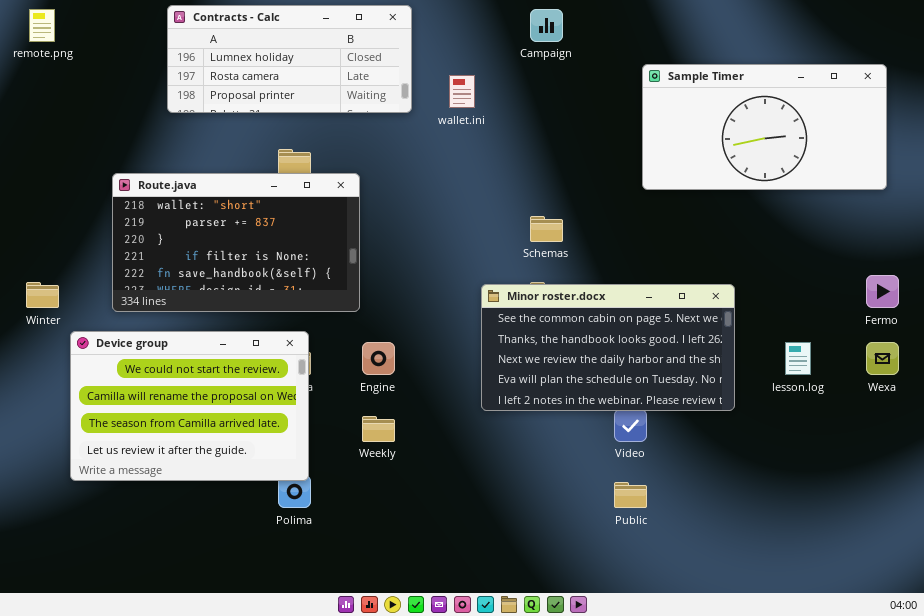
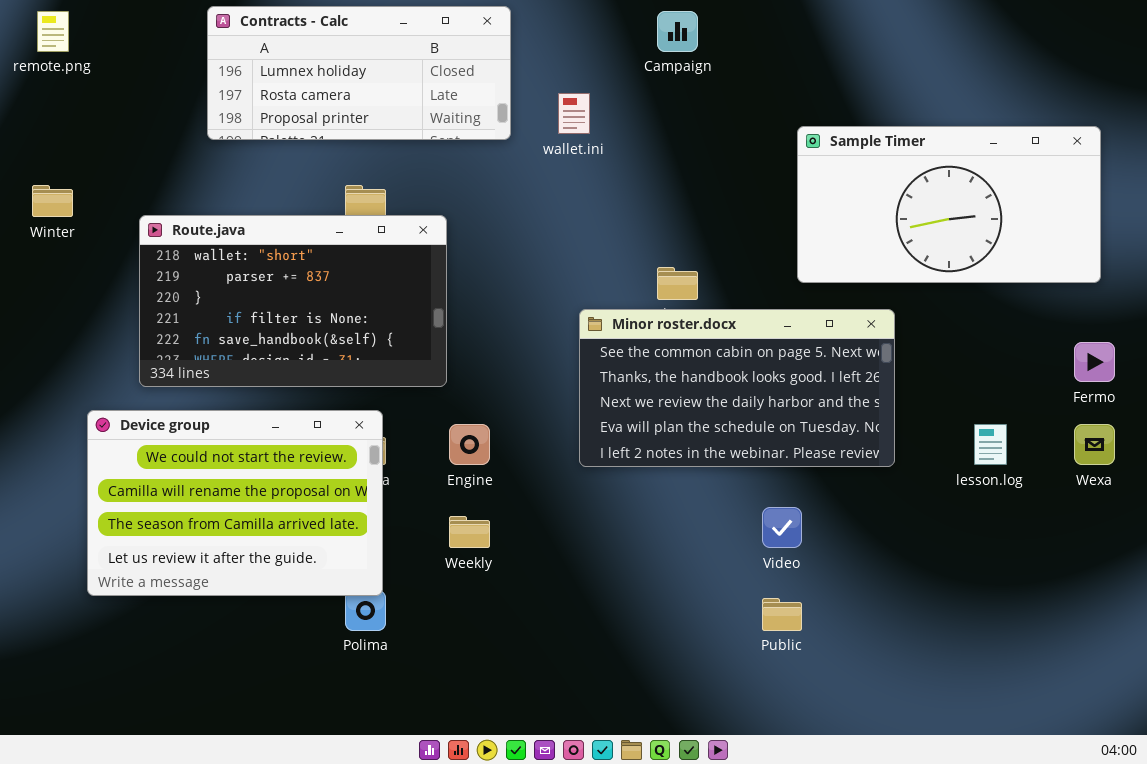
Sample Timer: [642,64,887,190] -> [797,126,1101,283], moved
Winter: [26,282,59,308] -> [32,185,73,217], moved
Minor roster.docx: [481,284,735,411] -> [579,309,895,467], moved

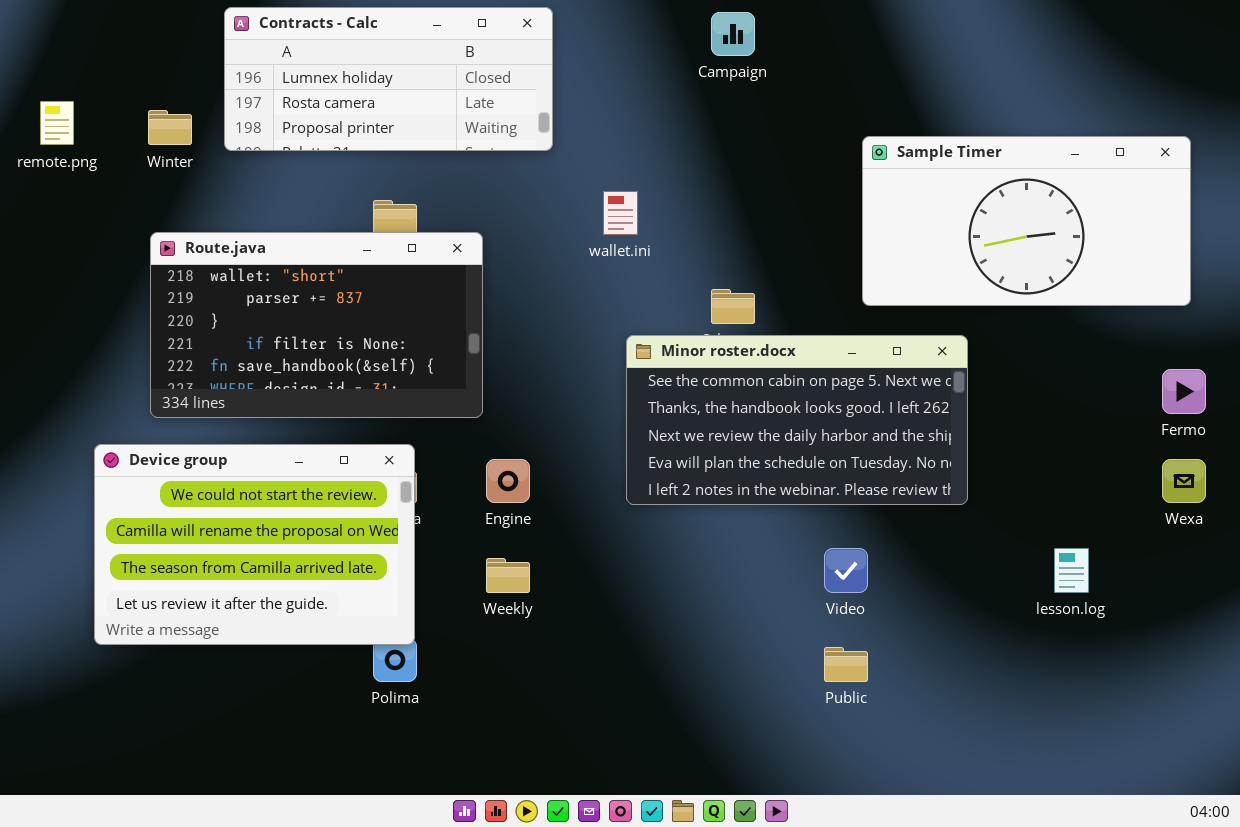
remote.png: [37,11,69,52] -> [40,101,74,145], moved
wallet.ini: [558,93,590,134] -> [603,191,638,235], moved
Winter: [32,185,73,217] -> [148,110,192,145], moved
lesson.log: [974,424,1007,465] -> [1054,548,1089,593], moved

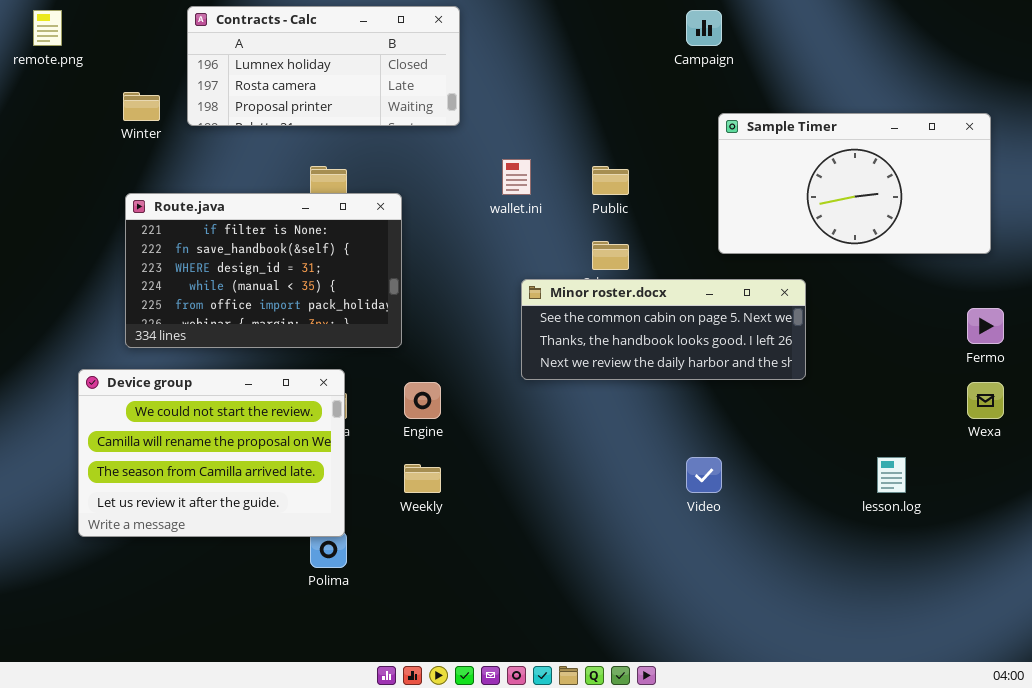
Campaign: [711,12,755,56] -> [686,10,722,46], moved
remote.png: [40,101,74,145] -> [33,10,62,46], moved
Route.java: [150,232,483,418] -> [125,193,402,348], scrolled down 3 rows
Minor roster.docx: [626,335,968,505] -> [521,279,806,380], resized
Public: [824,647,868,682] -> [592,166,629,195], moved

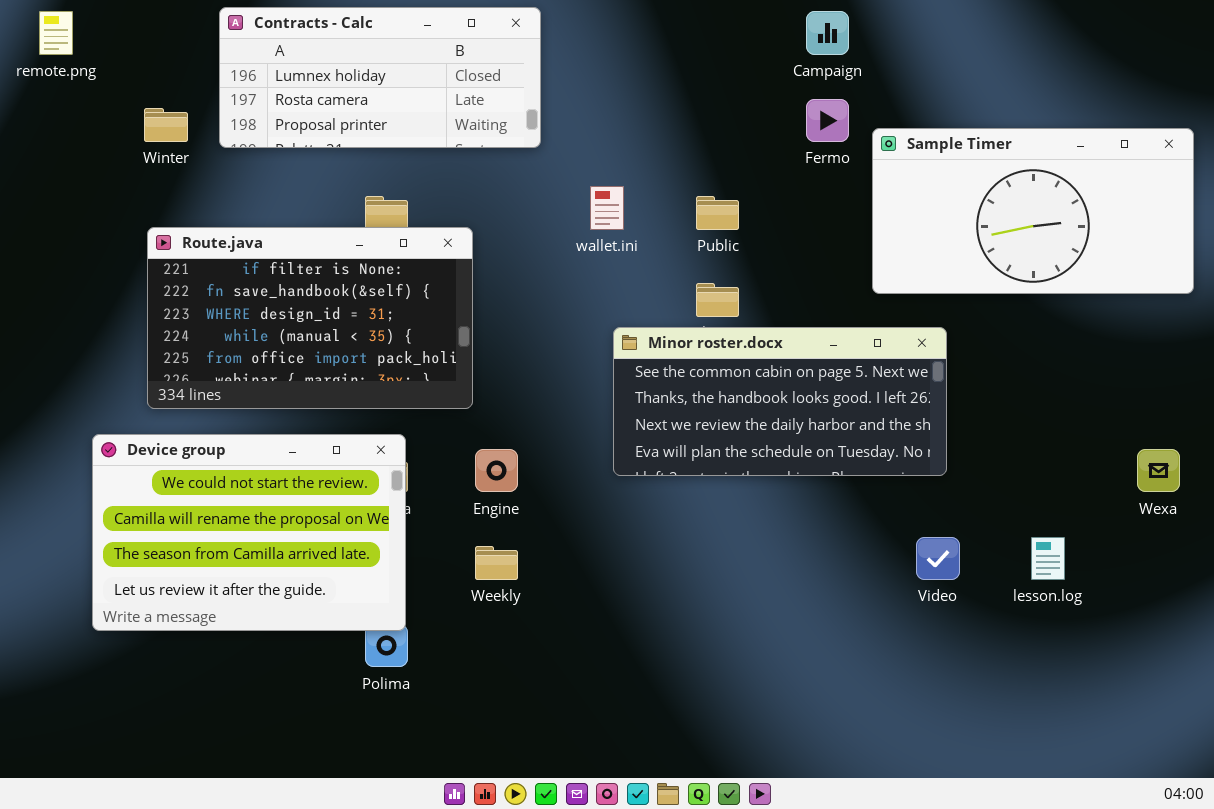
Sample Timer: [718,113,991,254] -> [872,128,1194,294], moved
Minor roster.docx: [521,279,806,380] -> [613,327,947,476], resized
Fermo: [967,308,1004,344] -> [806,99,849,142], moved
Video: [686,457,722,493] -> [916,537,960,580], moved

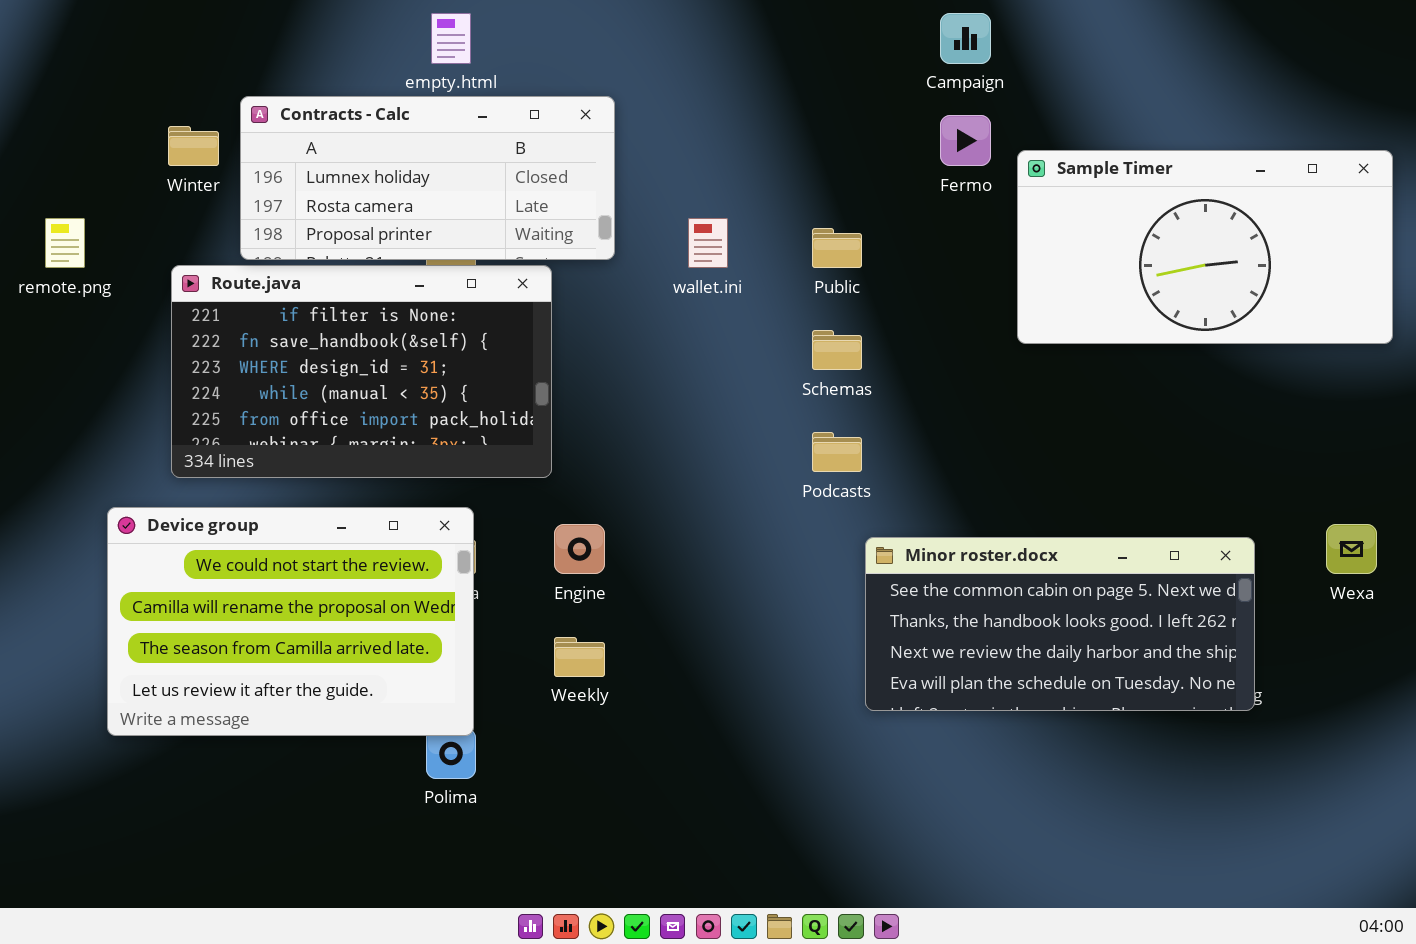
Contracts - Calc: [219,7,541,148] -> [240,96,615,260], moved
remote.png: [39,11,73,55] -> [45,218,85,268], moved
Minor roster.docx: [613,327,947,476] -> [865,537,1255,711], moved

